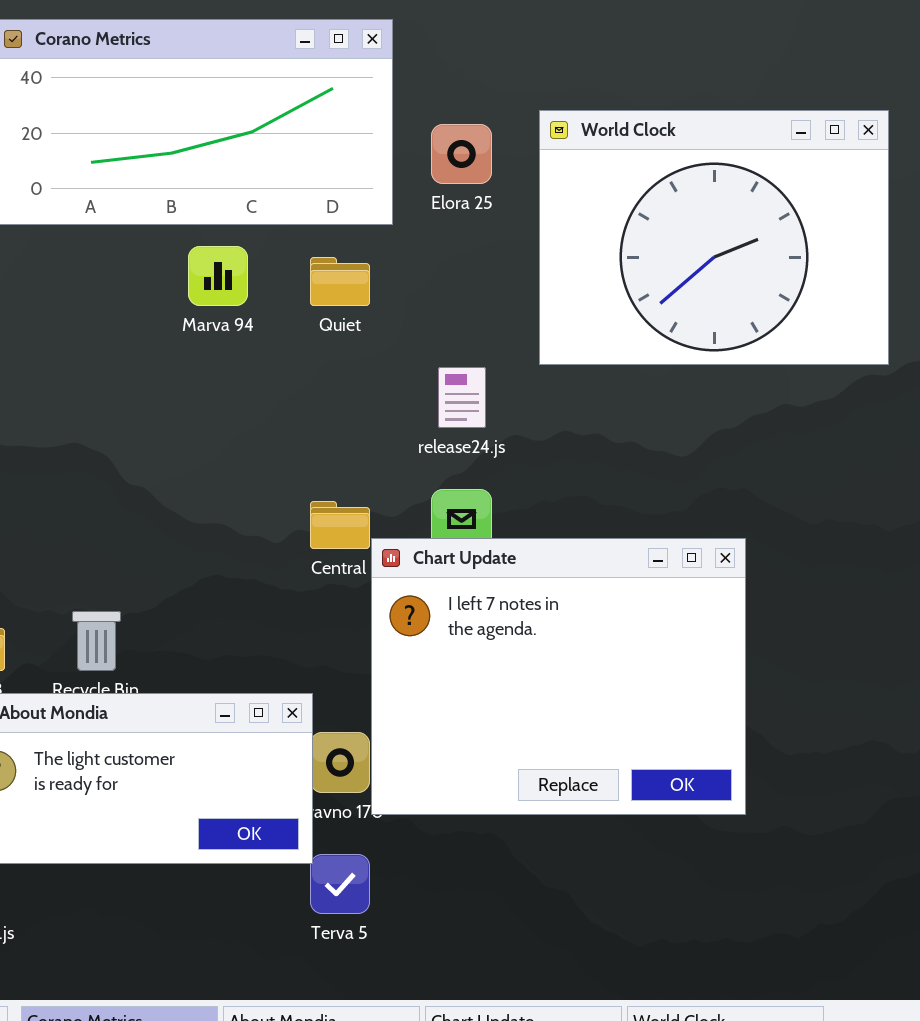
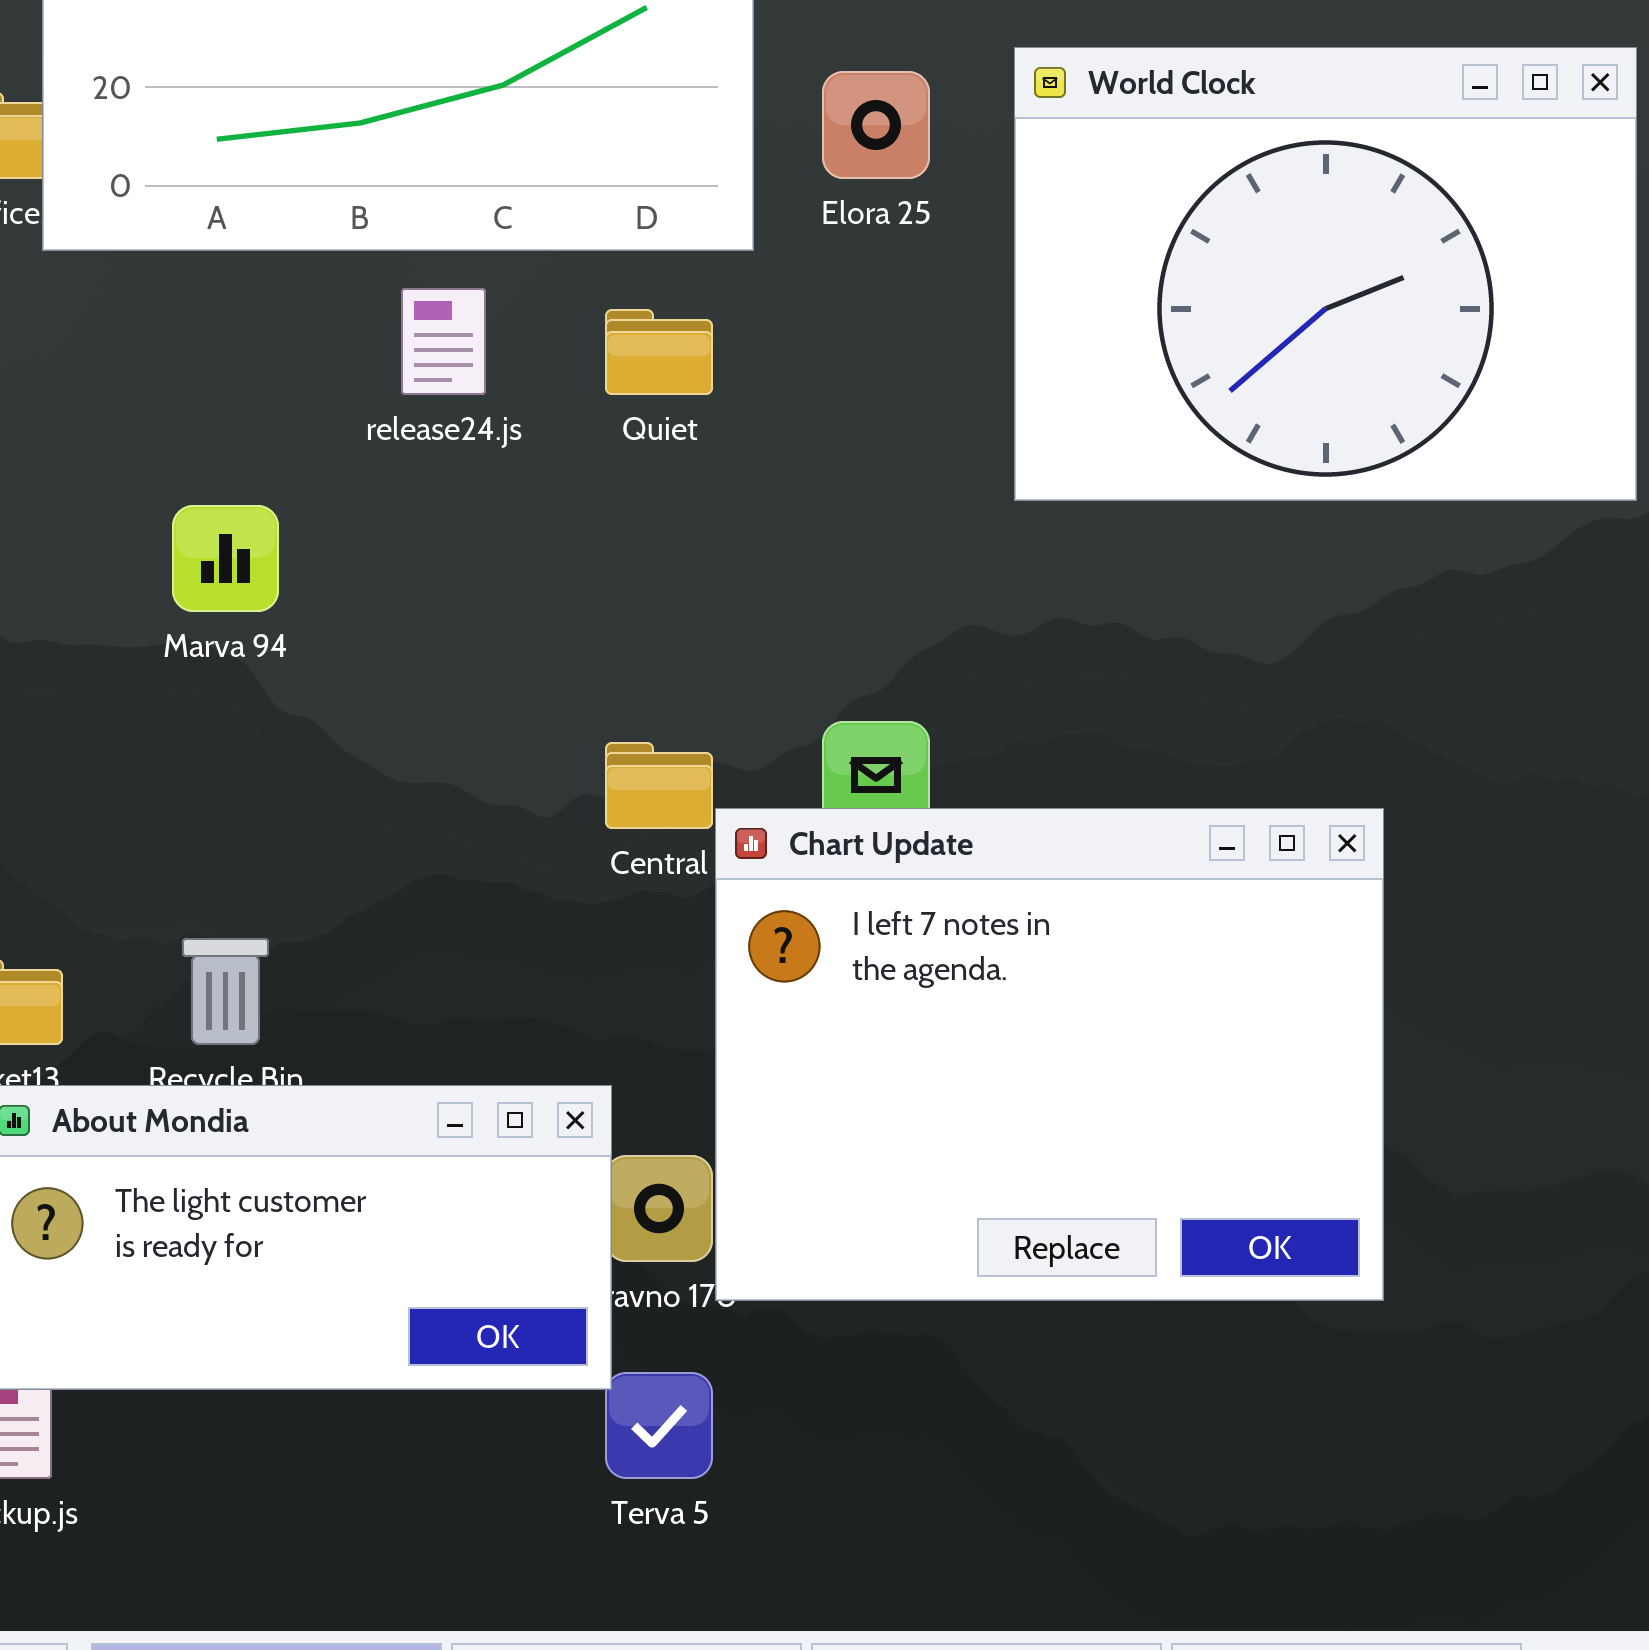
Marva 94: [188,246,248,306] -> [172,505,279,612], moved
release24.js: [438,367,486,428] -> [401,288,486,395], moved

